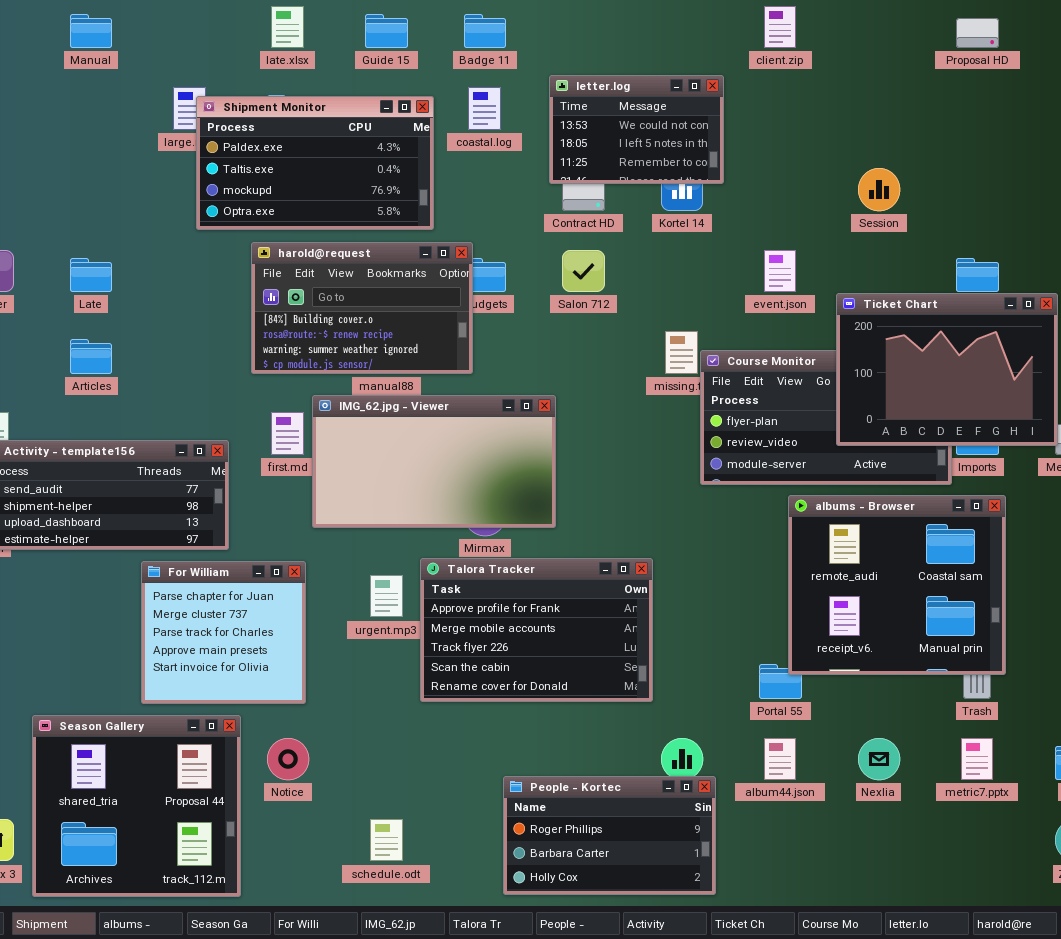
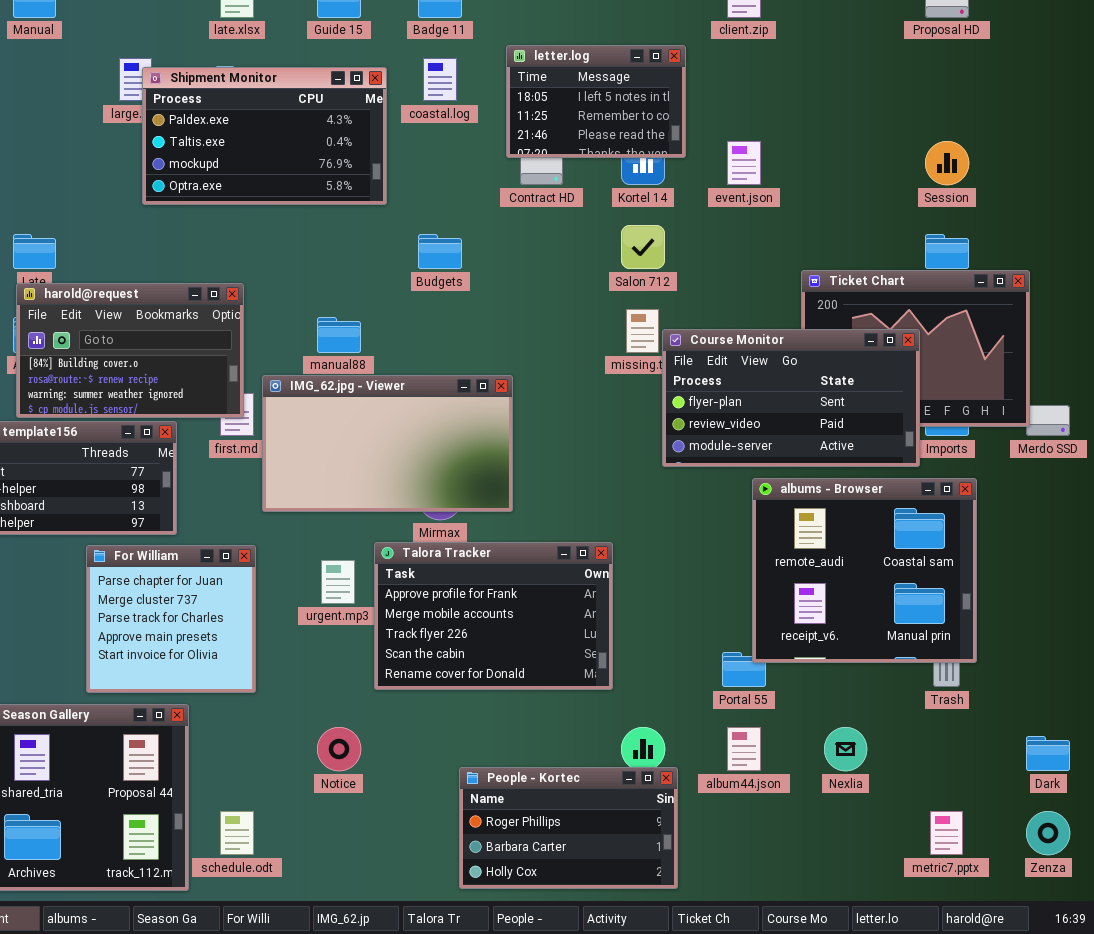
letter.log: [549,75,724,184] -> [506,45,686,158], scrolled down 1 row
Session: [858,168,900,211] -> [925,141,969,185], moved
harold@request: [251,242,473,374] -> [16,283,244,418], moved
Salon 712: [562,250,605,292] -> [621,225,665,269], moved
event.json: [764,250,796,292] -> [727,141,761,185], moved
Course Monitor: [700,350,952,485] -> [662,329,920,467], raised
Notice: [267,738,309,780] -> [317,727,361,771], moved
metric7.pptx: [961,738,993,780] -> [930,811,963,855], moved
schedule.odt: [370,819,403,861] -> [220,811,254,855], moved

